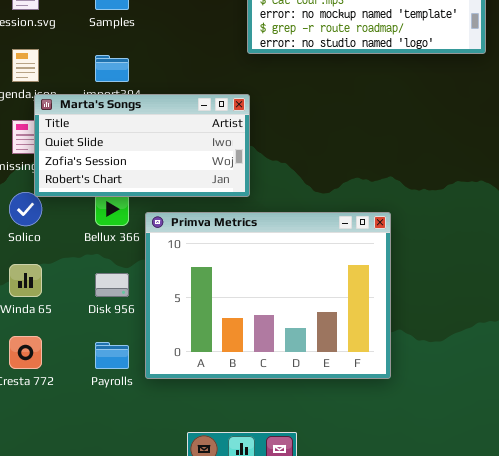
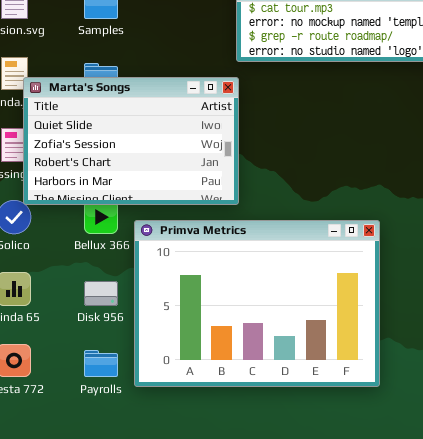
Marta's Songs: [34,94,250,197] -> [23,77,239,205], resized

